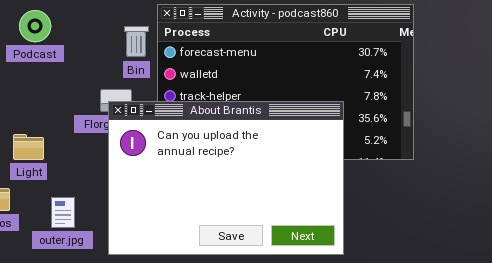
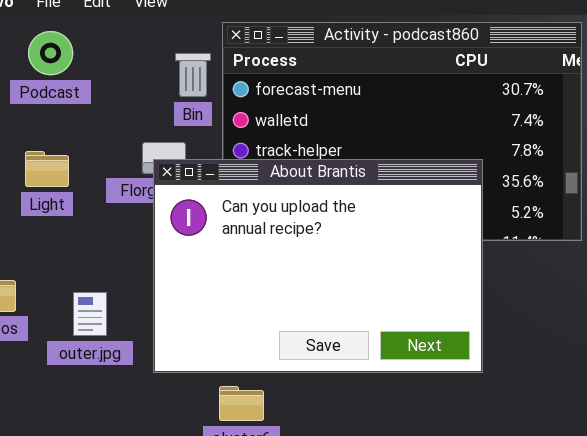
Light: [13,134,44,160] -> [25,151,69,187], moved

